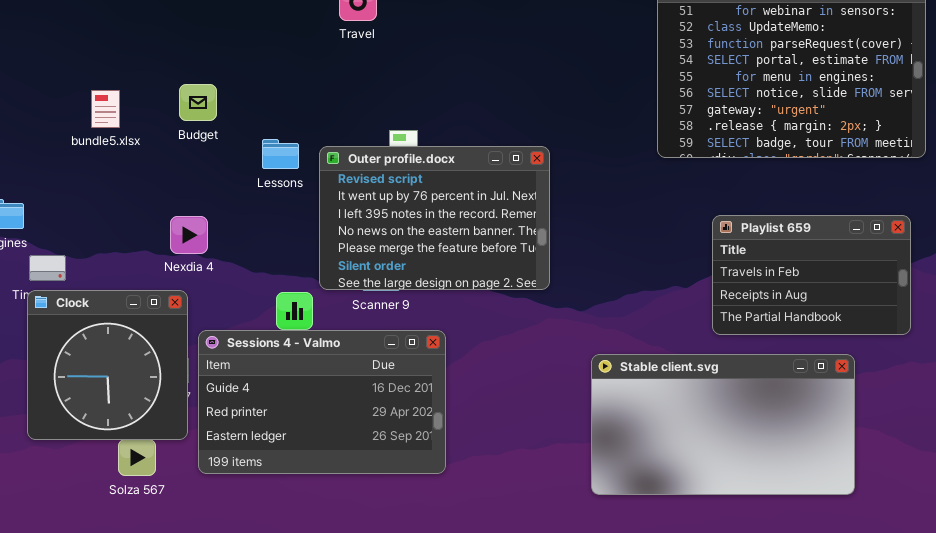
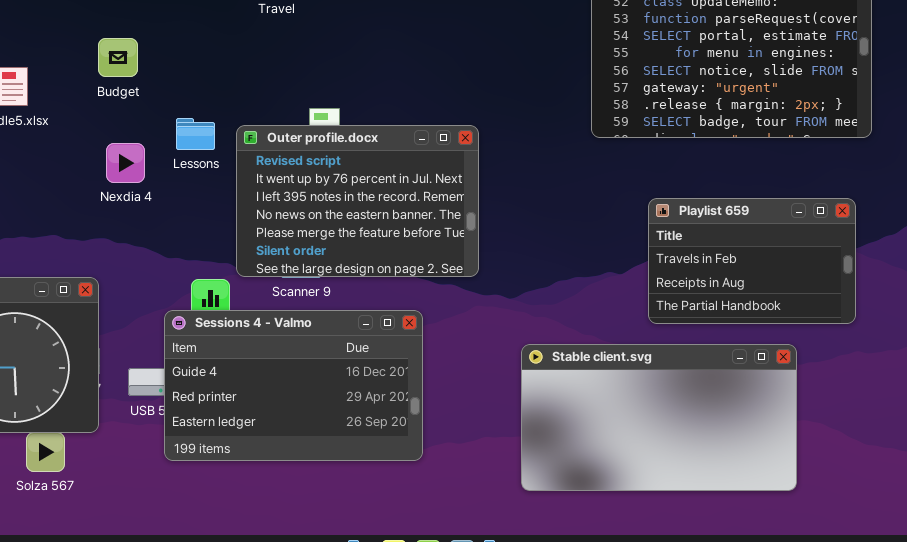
Budget: [179,84,217,121] -> [98,38,138,77], moved
Nexdia 4: [170,216,208,254] -> [106,143,145,183], moved
Sessions 4 - Valmo: [198,330,446,474] -> [164,310,423,461], moved

